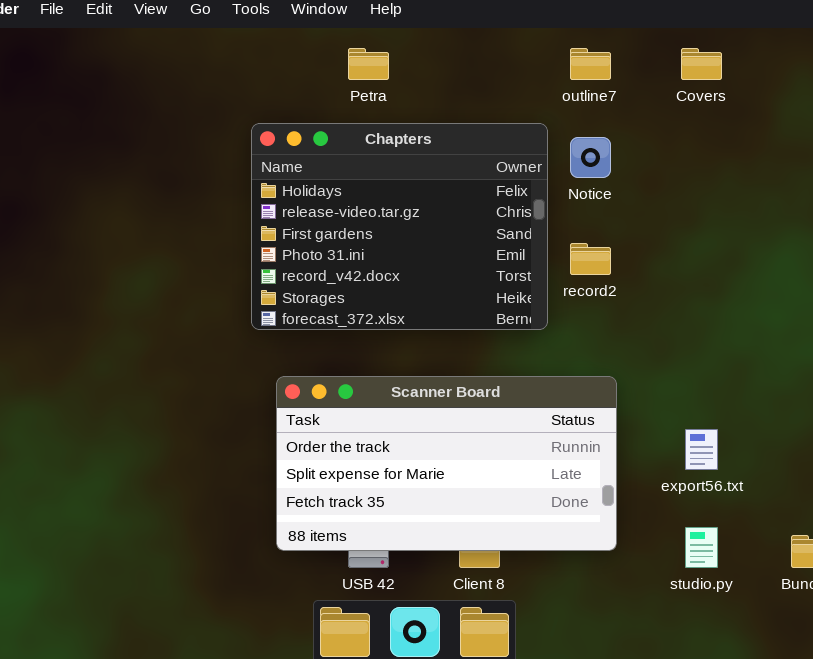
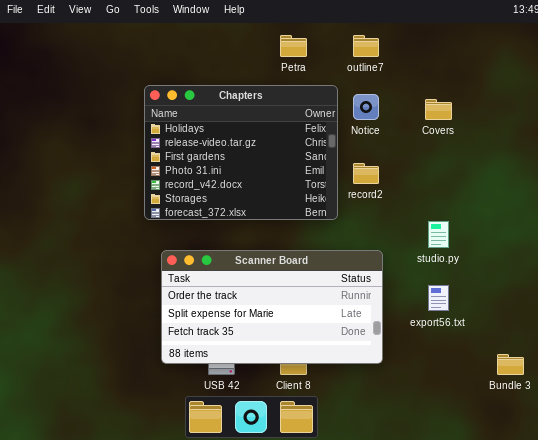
Petra: [348,48,389,80] -> [280,35,307,57], moved
Covers: [681,48,722,80] -> [425,99,452,120], moved
studio.py: [685,527,718,568] -> [428,221,449,248], moved

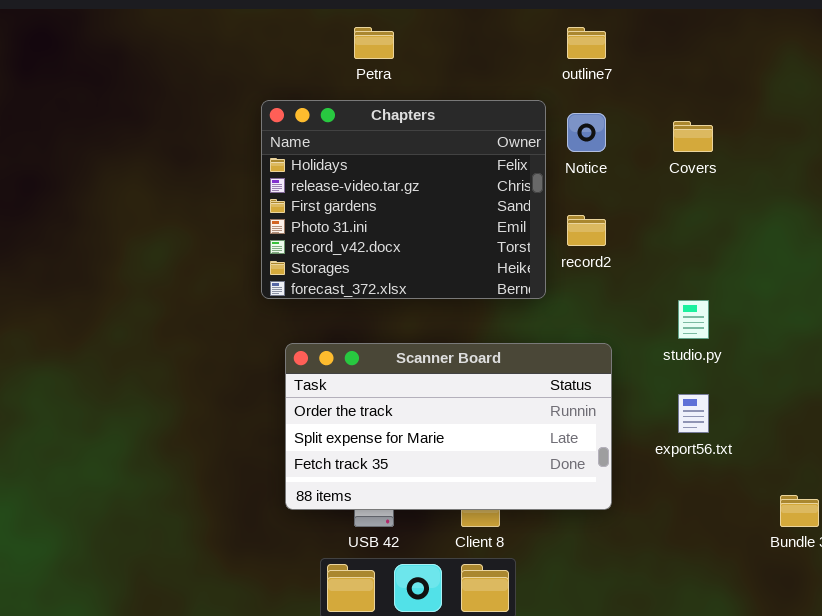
Petra: [280,35,307,57] -> [354,27,394,59], moved

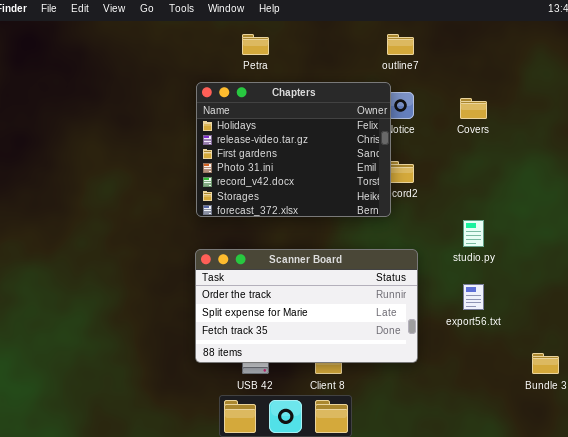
Chapters: [261,100,546,299] -> [196,82,391,217], moved

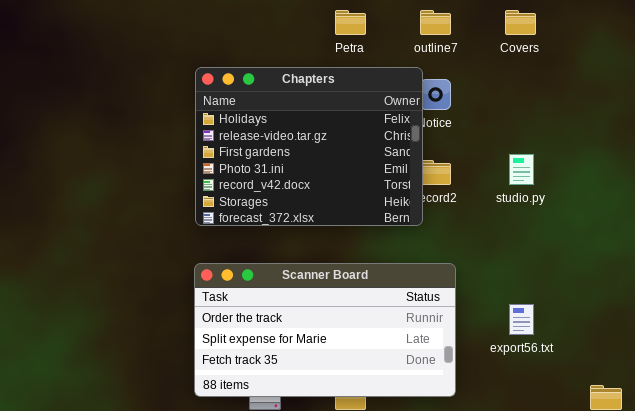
Petra: [242,34,269,55] -> [335,10,366,35], moved
Covers: [460,98,487,119] -> [505,10,536,35], moved
studio.py: [463,220,484,247] -> [509,154,534,185], moved

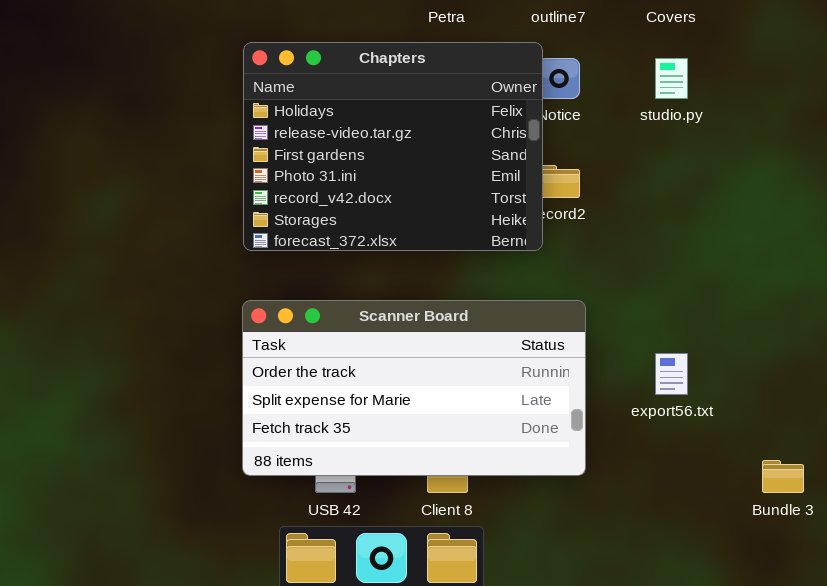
studio.py: [509,154,534,185] -> [655,58,688,99], moved

